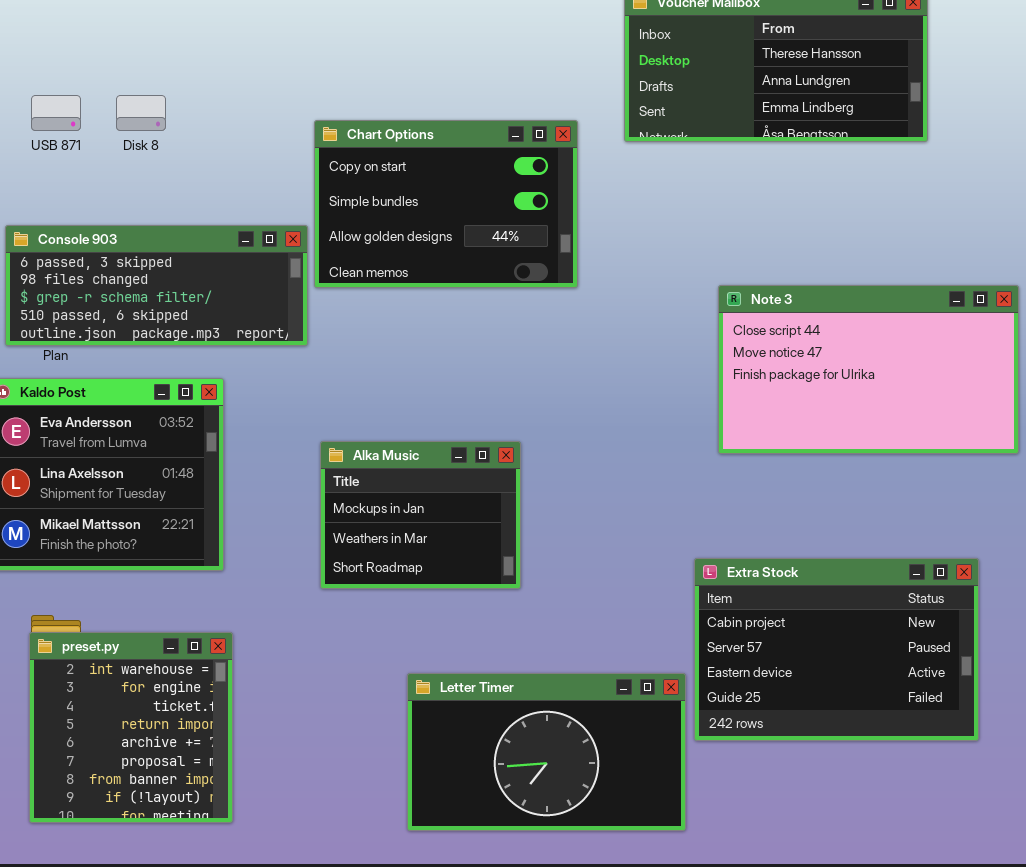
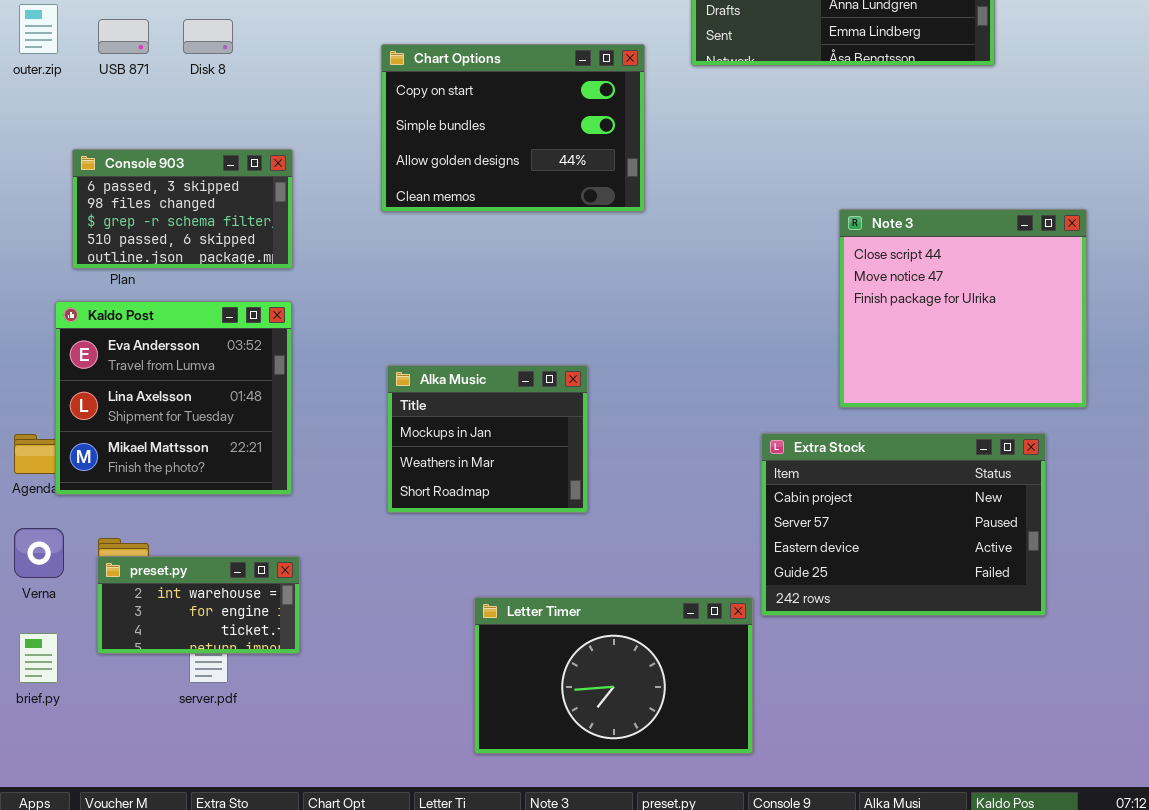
Console 903: [5,225,308,346] -> [72,149,293,269], resized
Note 3: [718,285,1019,454] -> [839,209,1087,408], resized
Extra Stock: [694,558,979,741] -> [761,433,1046,616], moved
preset.py: [29,632,233,823] -> [97,556,300,654], resized

